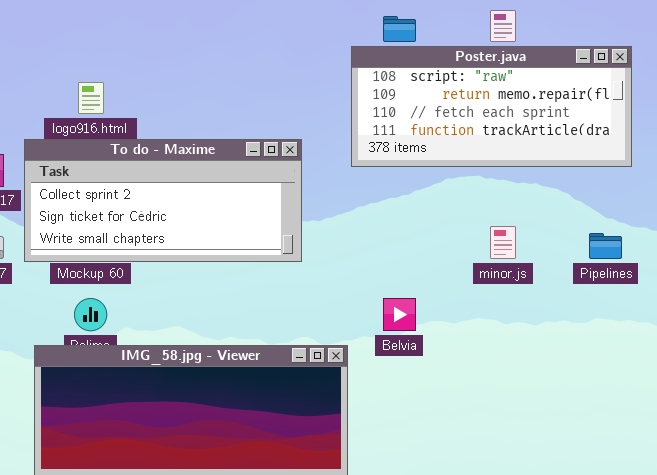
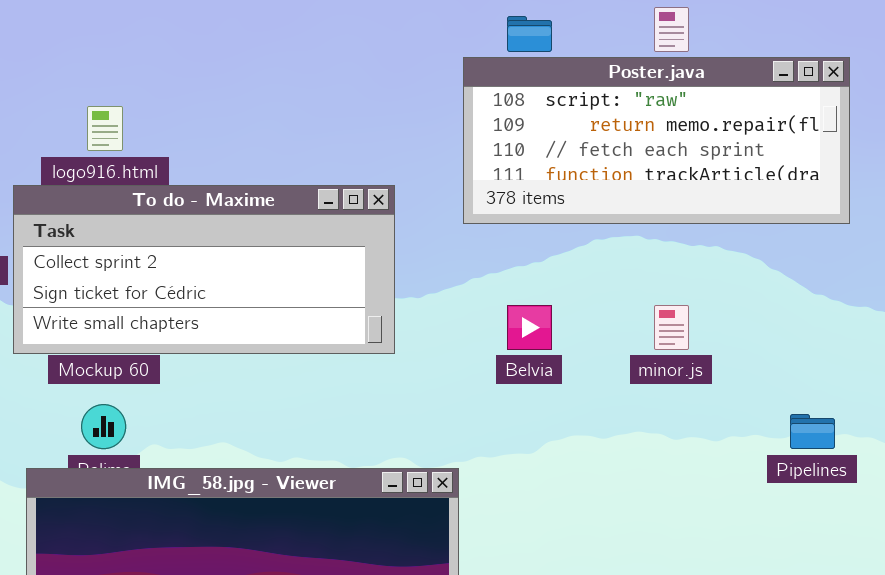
Pipelines: [589,233,622,259] -> [790,414,835,449], moved
Belvia: [383,298,416,331] -> [507,305,552,350], moved

